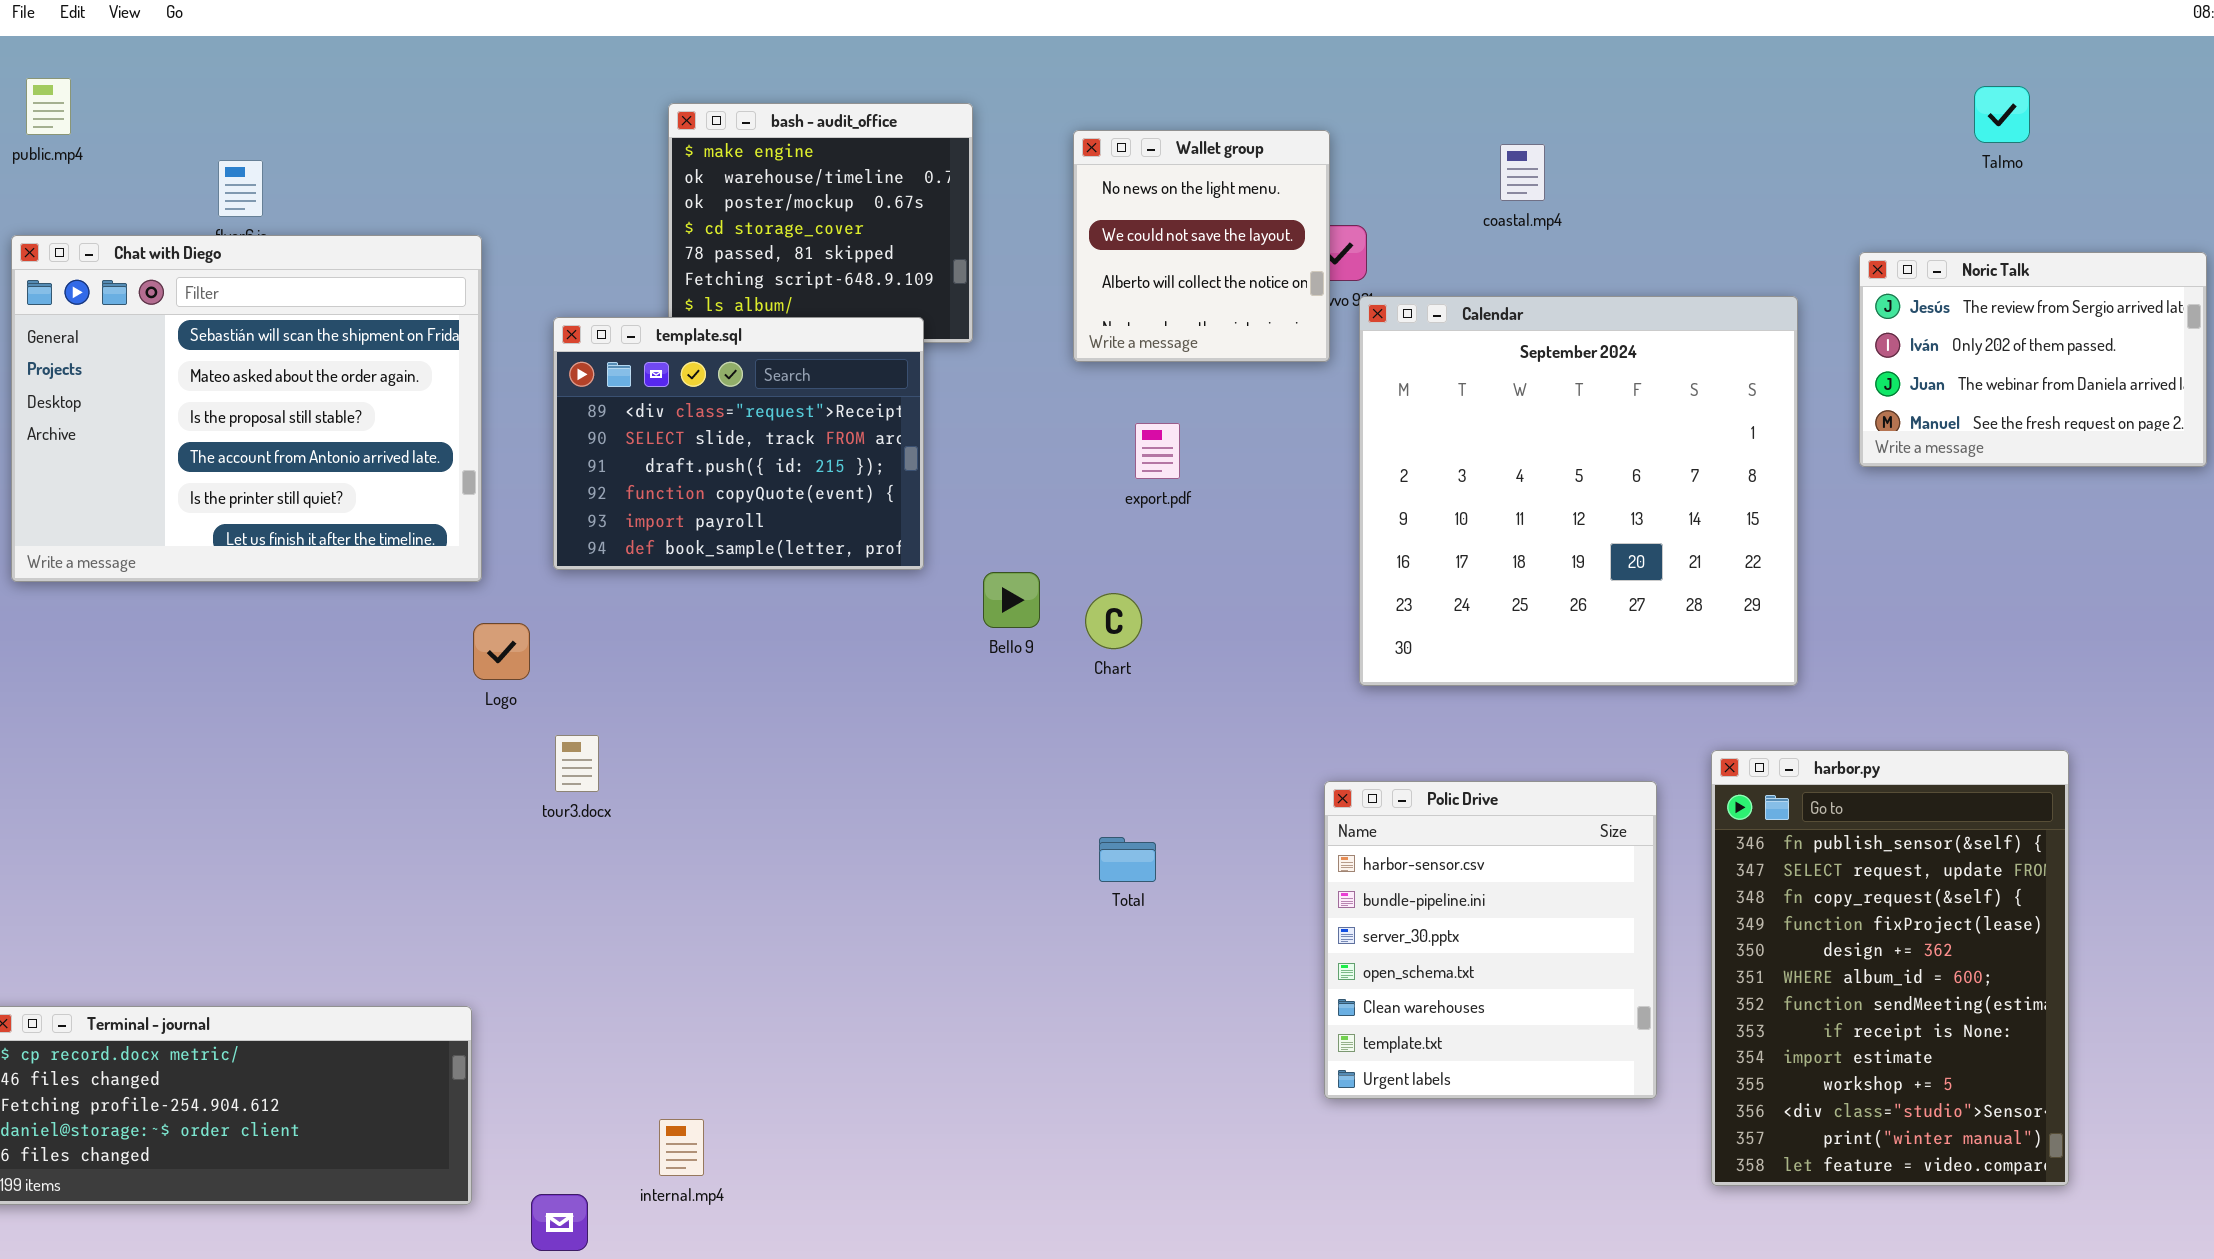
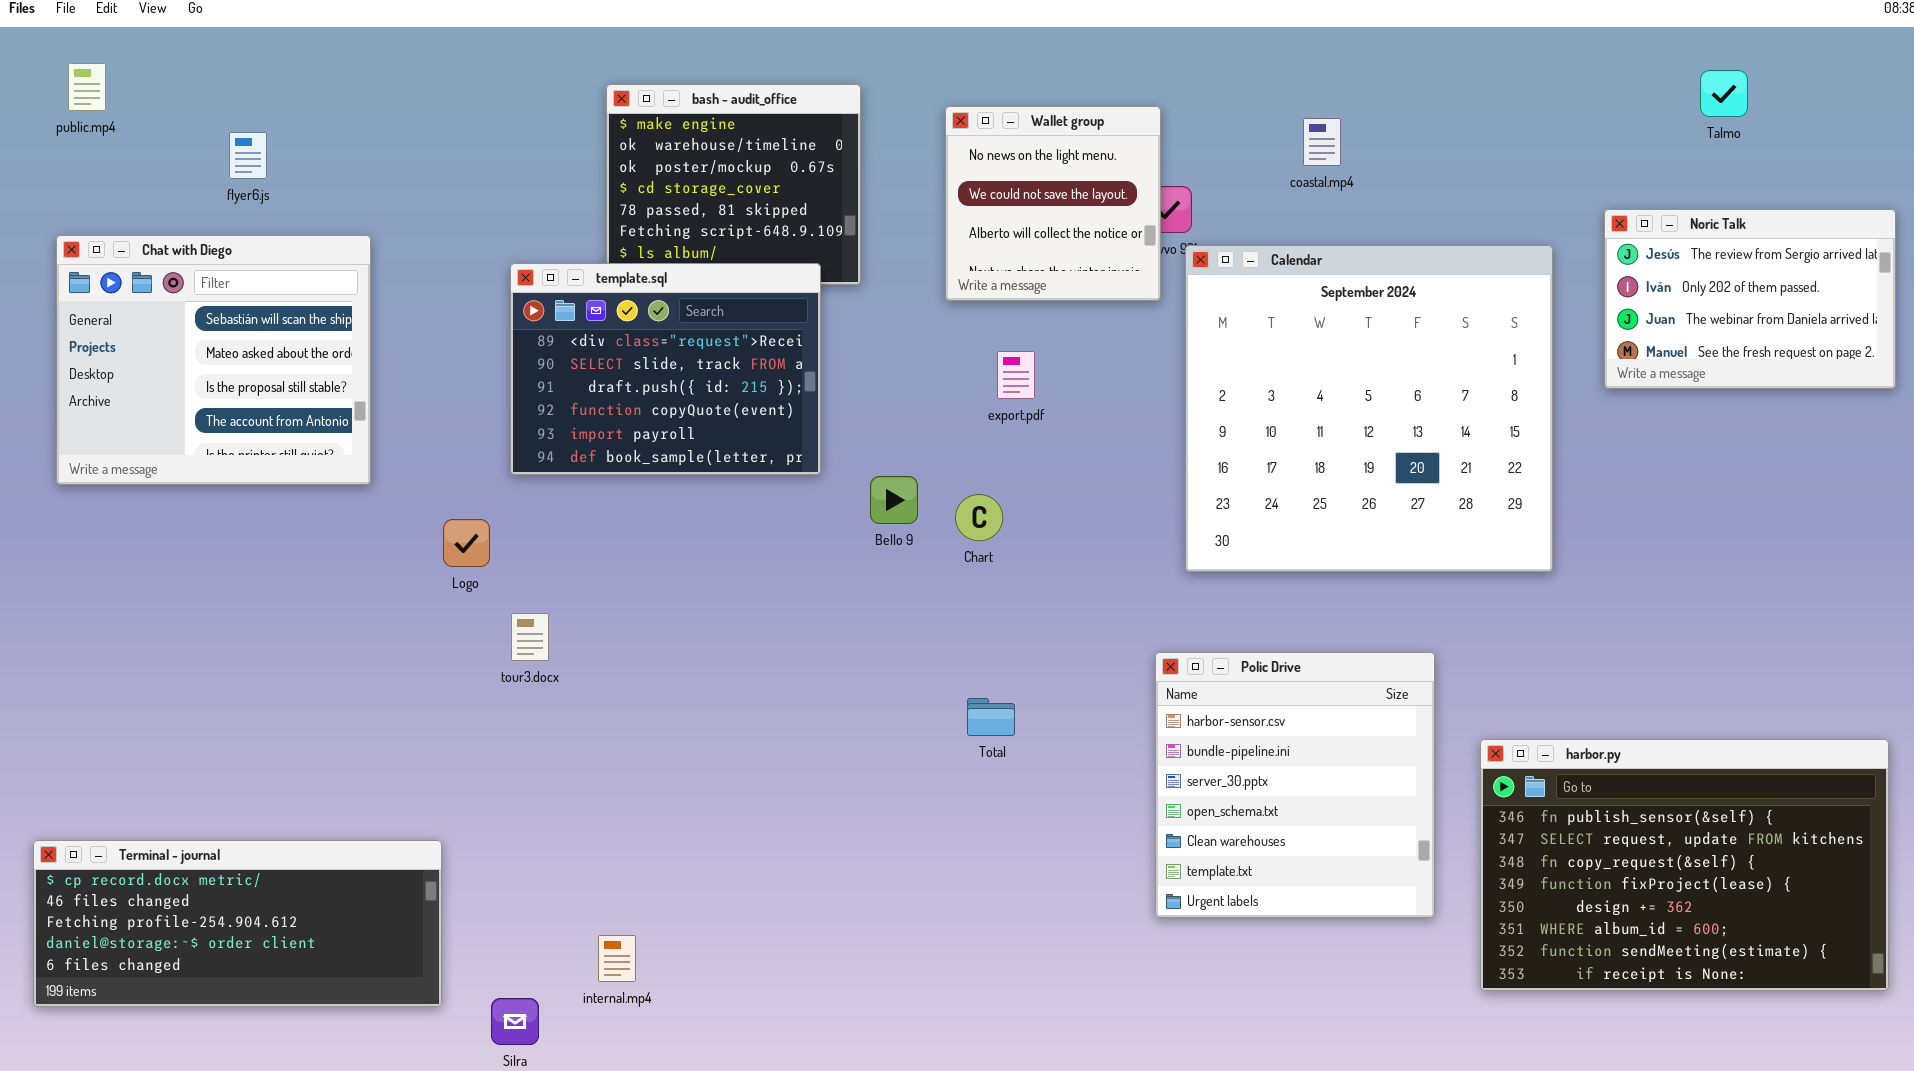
Chat with Diego: [11,235,482,582] -> [56,235,371,485], resized
harbor.py: [1711,750,2069,1186] -> [1480,739,1889,991], resized

